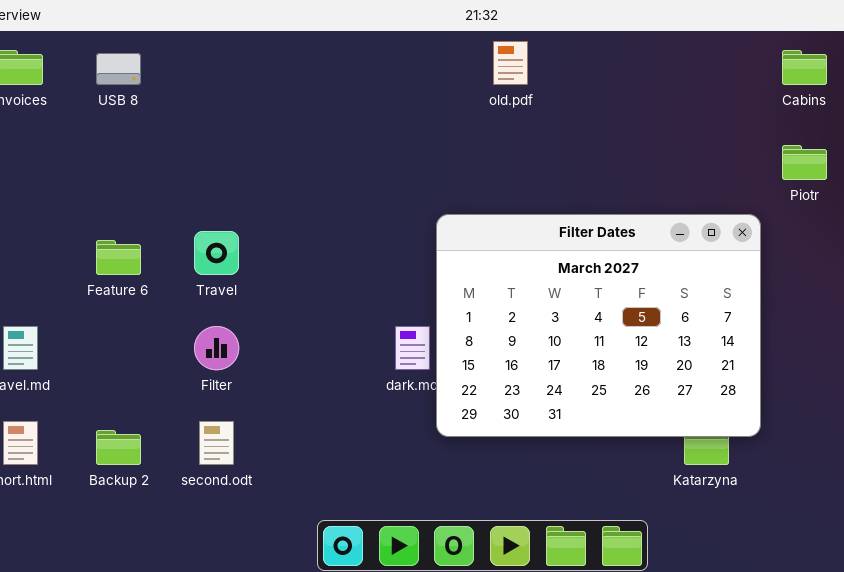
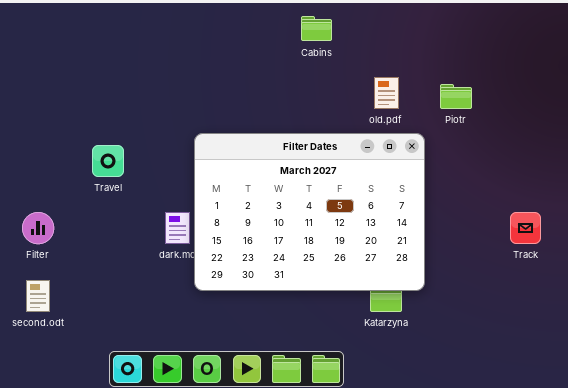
old.pdf: [493,41,528,85] -> [374,77,399,109], moved
Cabins: [782,50,827,85] -> [301,16,332,41], moved
Travel: [194,231,239,275] -> [92,145,124,177], moved

